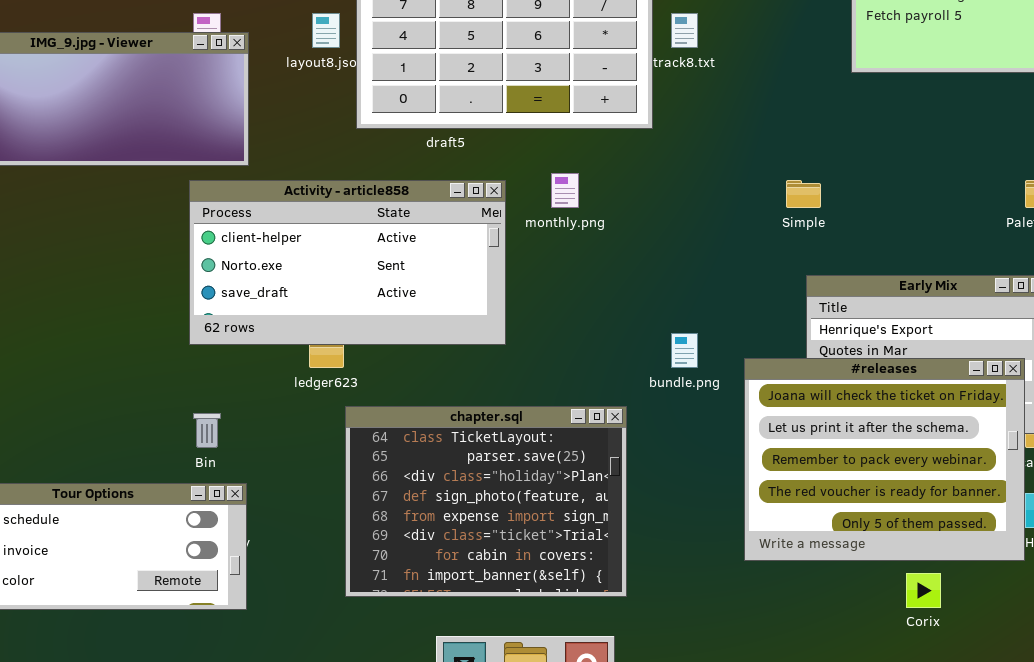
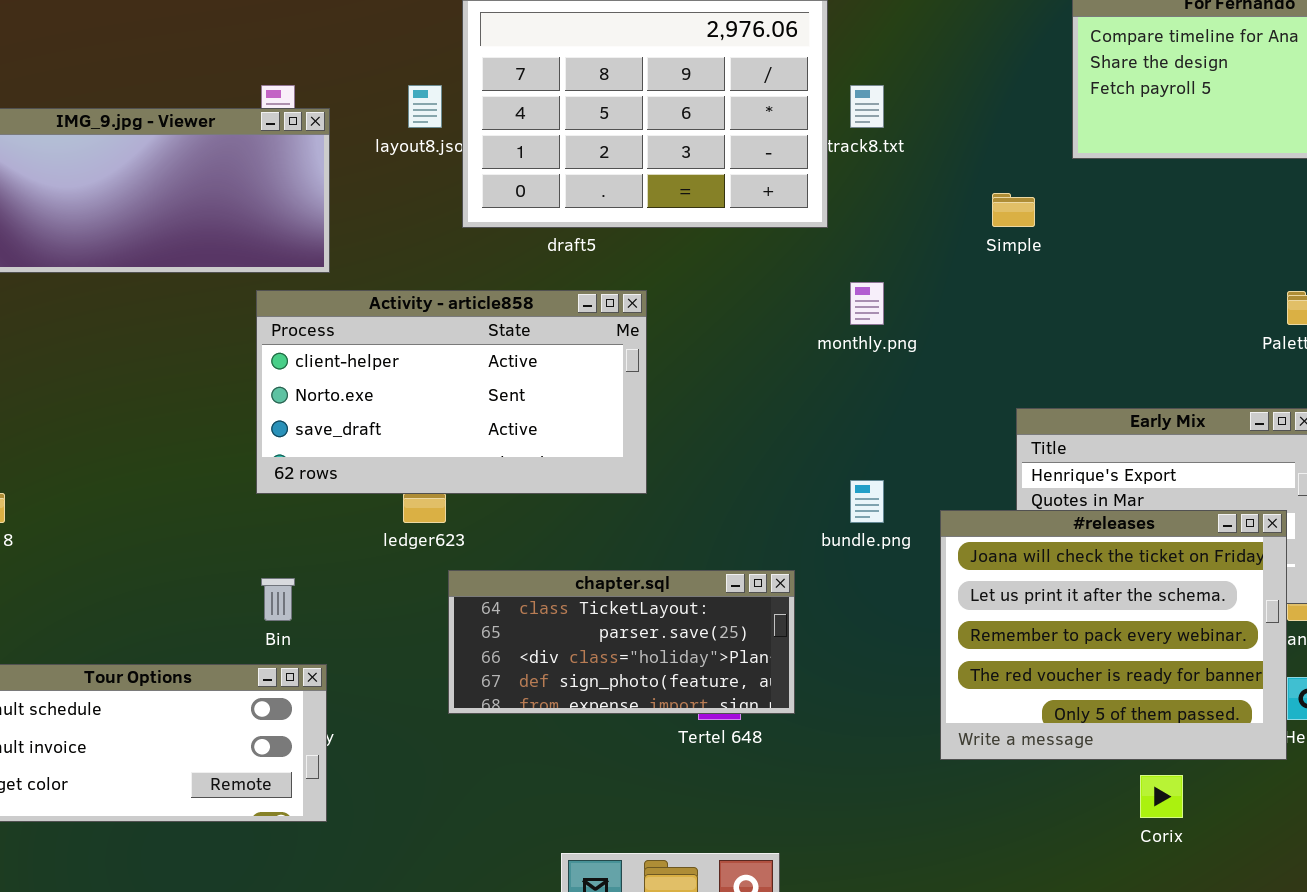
monthly.png: [551,173,579,208] -> [850,282,884,325], moved
Simple: [786,180,821,208] -> [992,193,1035,227], moved
chapter.sql: [345,406,627,597] -> [448,570,795,714], resized

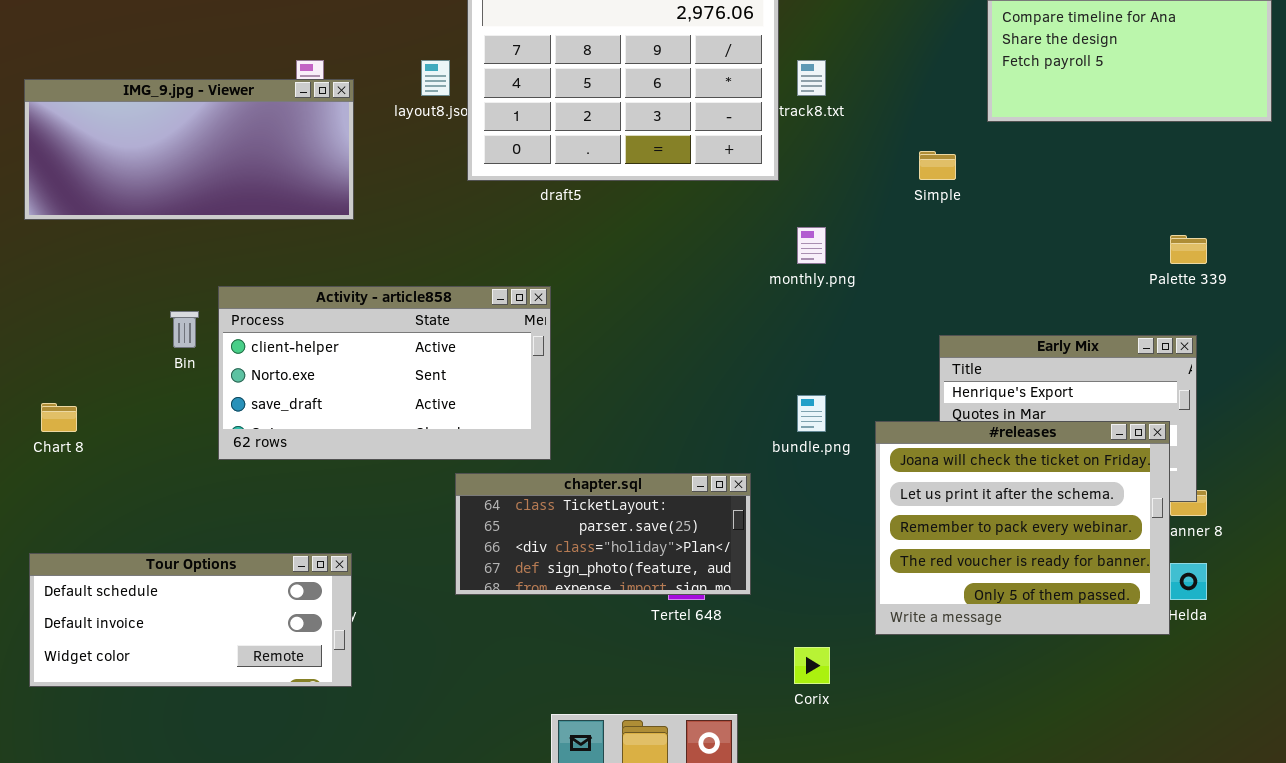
Activity - article858: [256,290,647,494] -> [218,286,551,460], moved
Bin: [261,578,295,621] -> [170,311,199,348], moved
Corix: [1140,775,1183,818] -> [794,647,830,684], moved

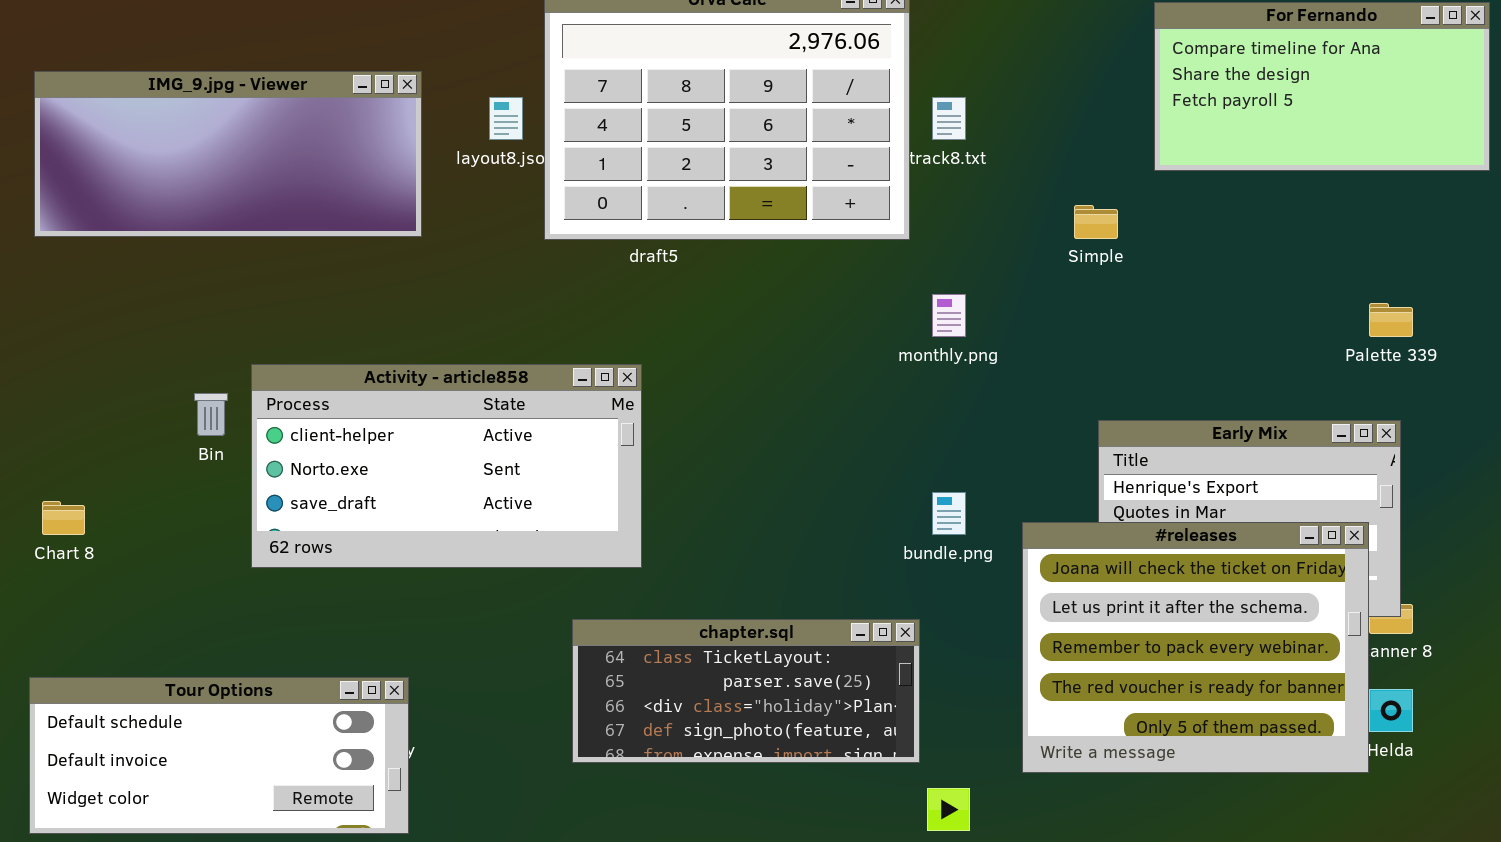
IMG_9.jpg - Viewer: [24,79,354,220] -> [34,71,422,237], moved
chapter.sql: [455,473,751,595] -> [572,619,920,763], moved

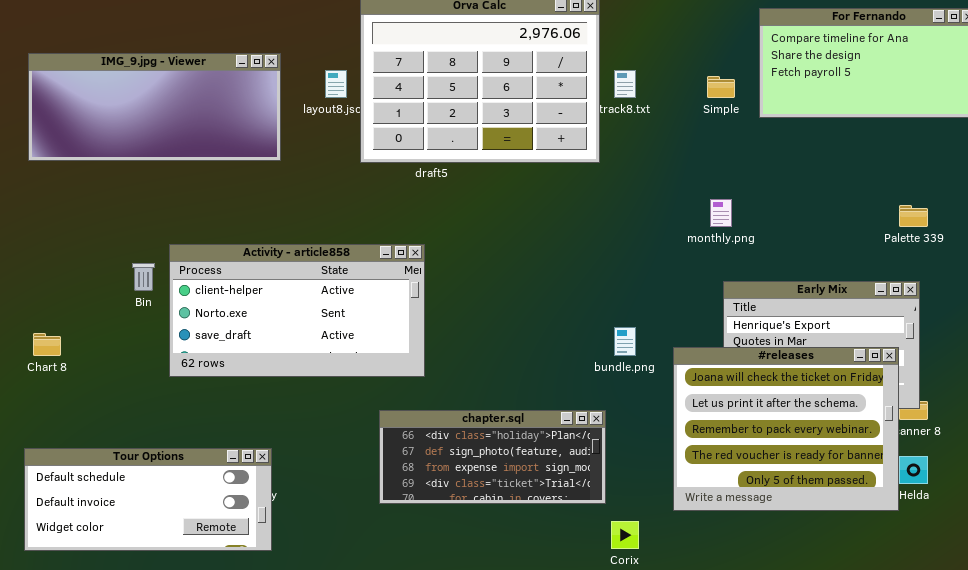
Simple: [1074,205,1118,239] -> [707,76,735,98], moved
monthly.png: [932,294,966,337] -> [710,199,732,227], moved
chapter.sql: [572,619,920,763] -> [379,410,606,504], scrolled down 2 rows

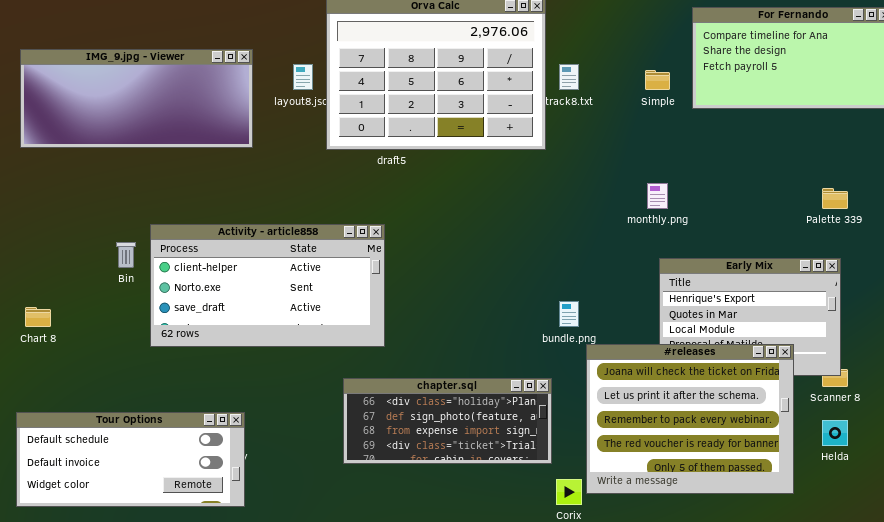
#releases: [673,347,899,511] -> [586,344,794,494], moved

